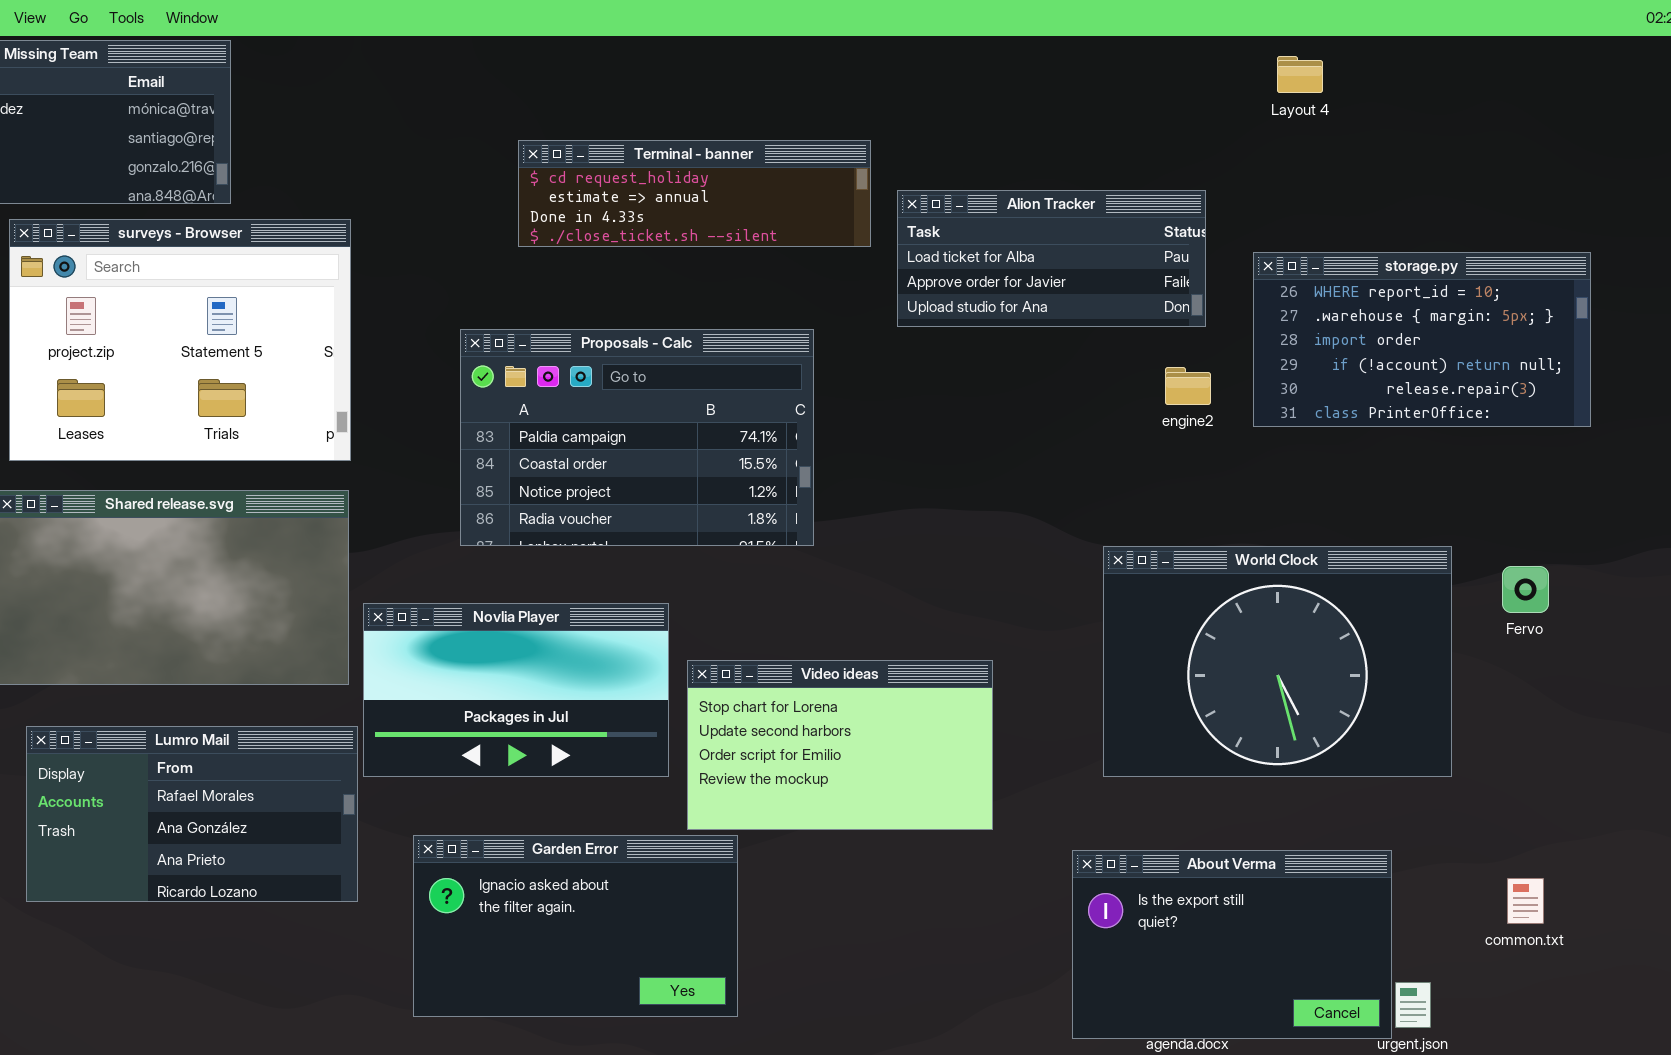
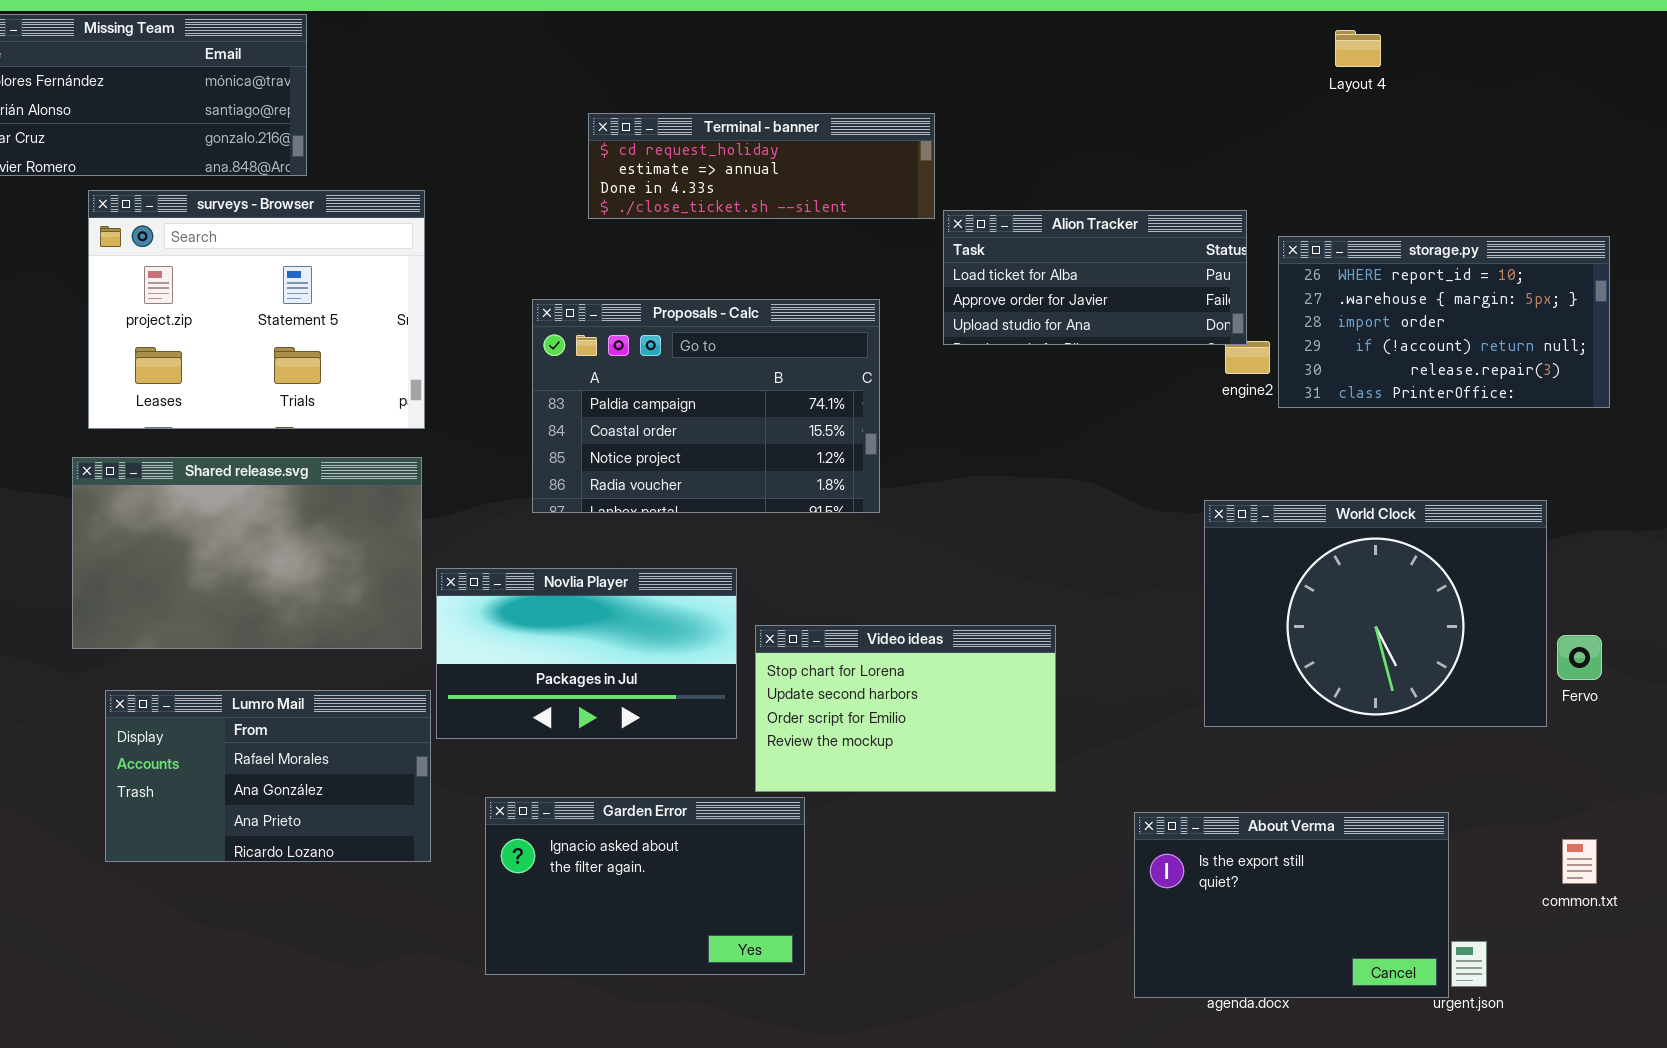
Alion Tracker: [897,190,1206,327] -> [943,210,1247,345], moved
storage.py: [1253,252,1591,427] -> [1278,236,1610,408], moved
World Clock: [1103,546,1452,777] -> [1204,500,1547,727], moved
Fervo: [1502,566,1549,613] -> [1557,635,1602,680], moved

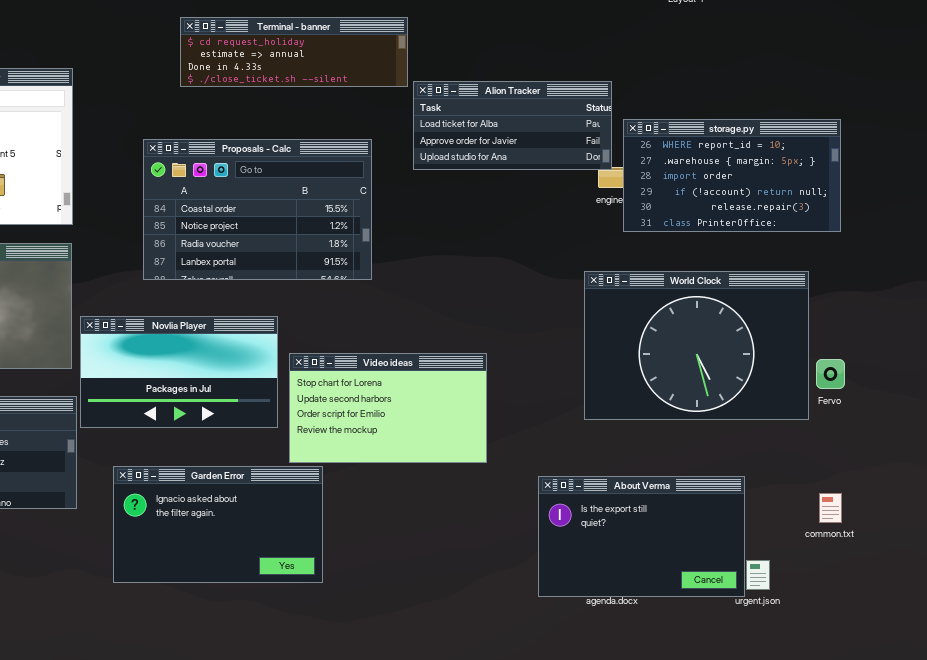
storage.py: [1278,236,1610,408] -> [623,119,841,232], moved
Proposals - Calc: [532,299,880,513] -> [143,139,372,280], scrolled down 1 row

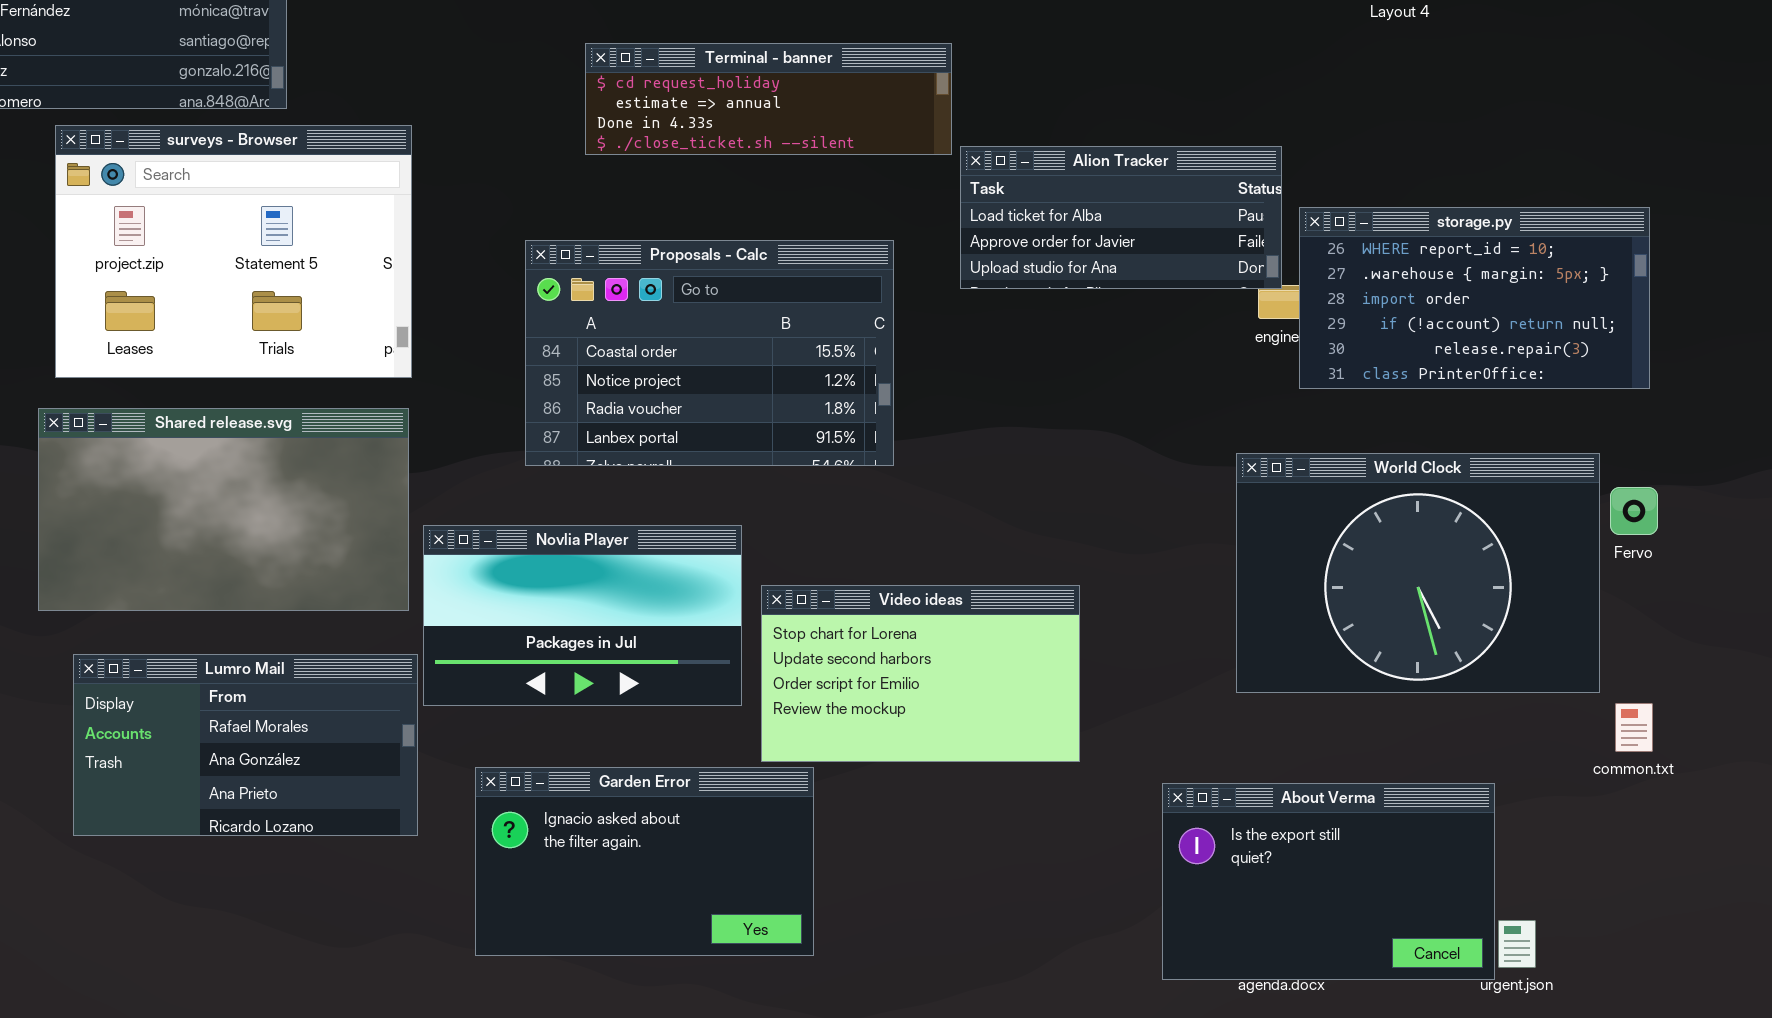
Fervo: [816,359,845,389] -> [1610,487,1658,535], moved
common.txt: [819,493,842,523] -> [1615,703,1653,752], moved

